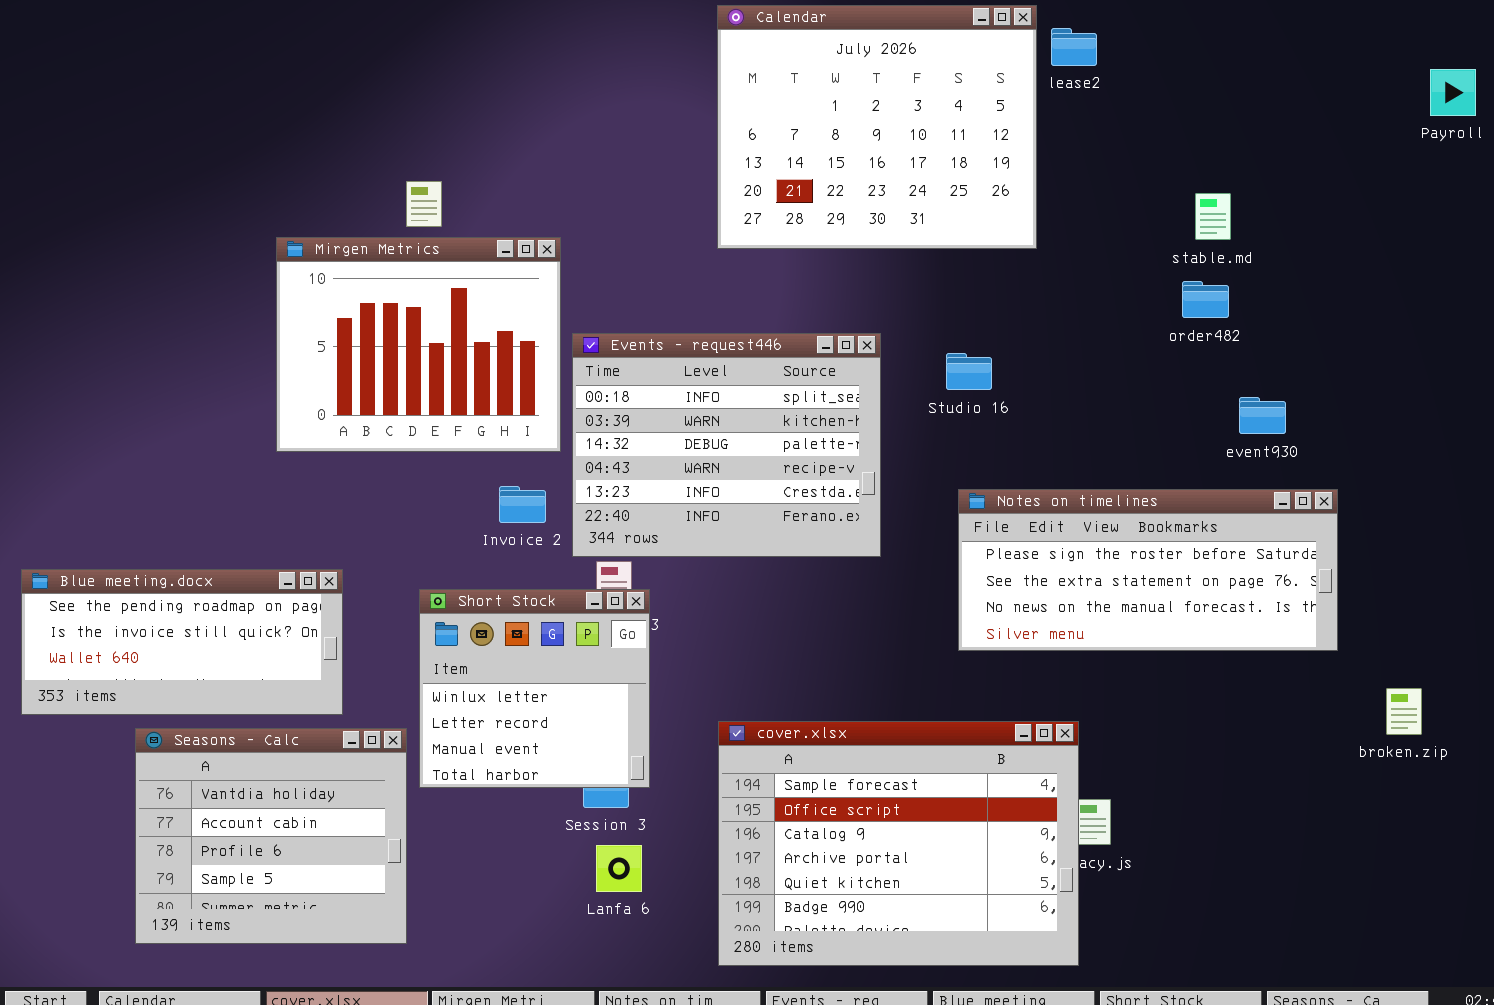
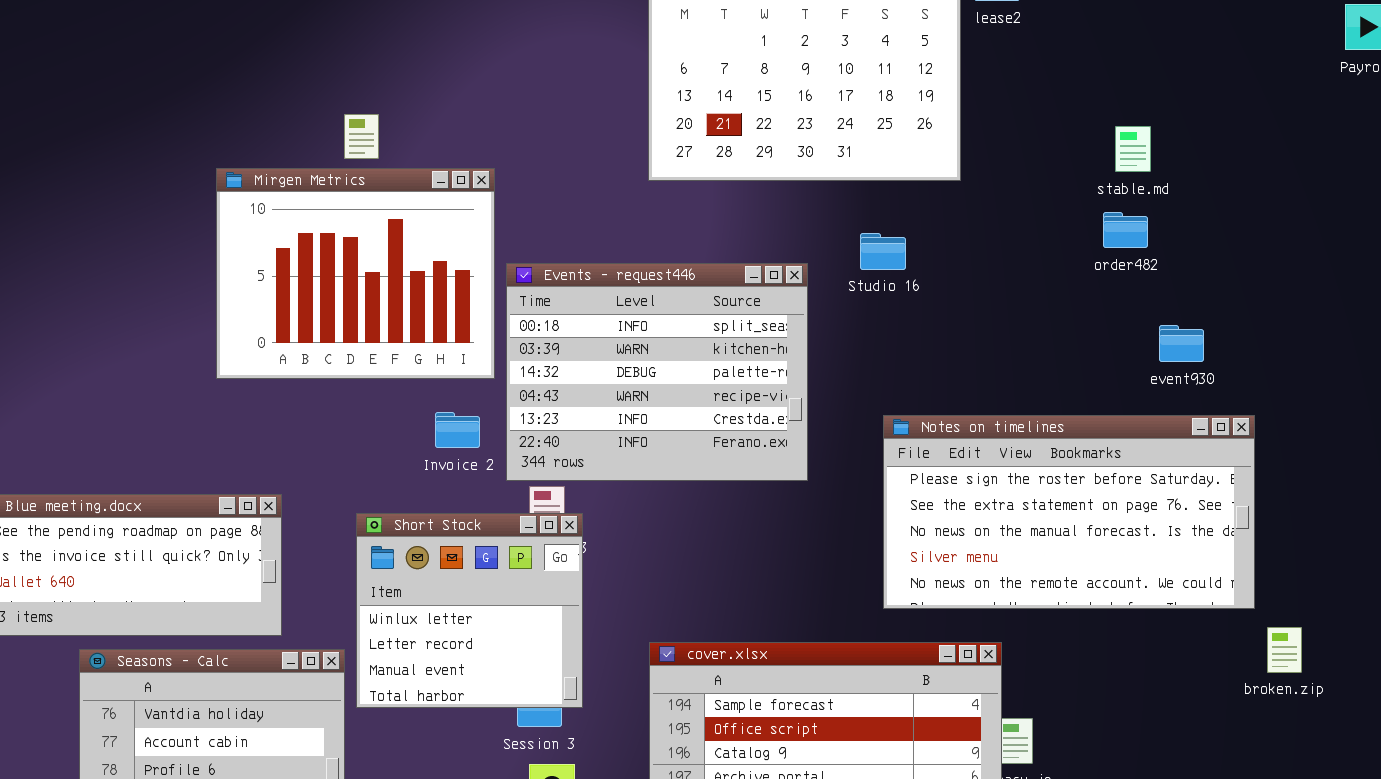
Studio 16: [946,353,992,390] -> [860,233,906,270], moved
Notes on timelines: [958,489,1338,651] -> [883,415,1255,609], resized
broken.zip: [1386,688,1422,735] -> [1267,627,1302,673], moved

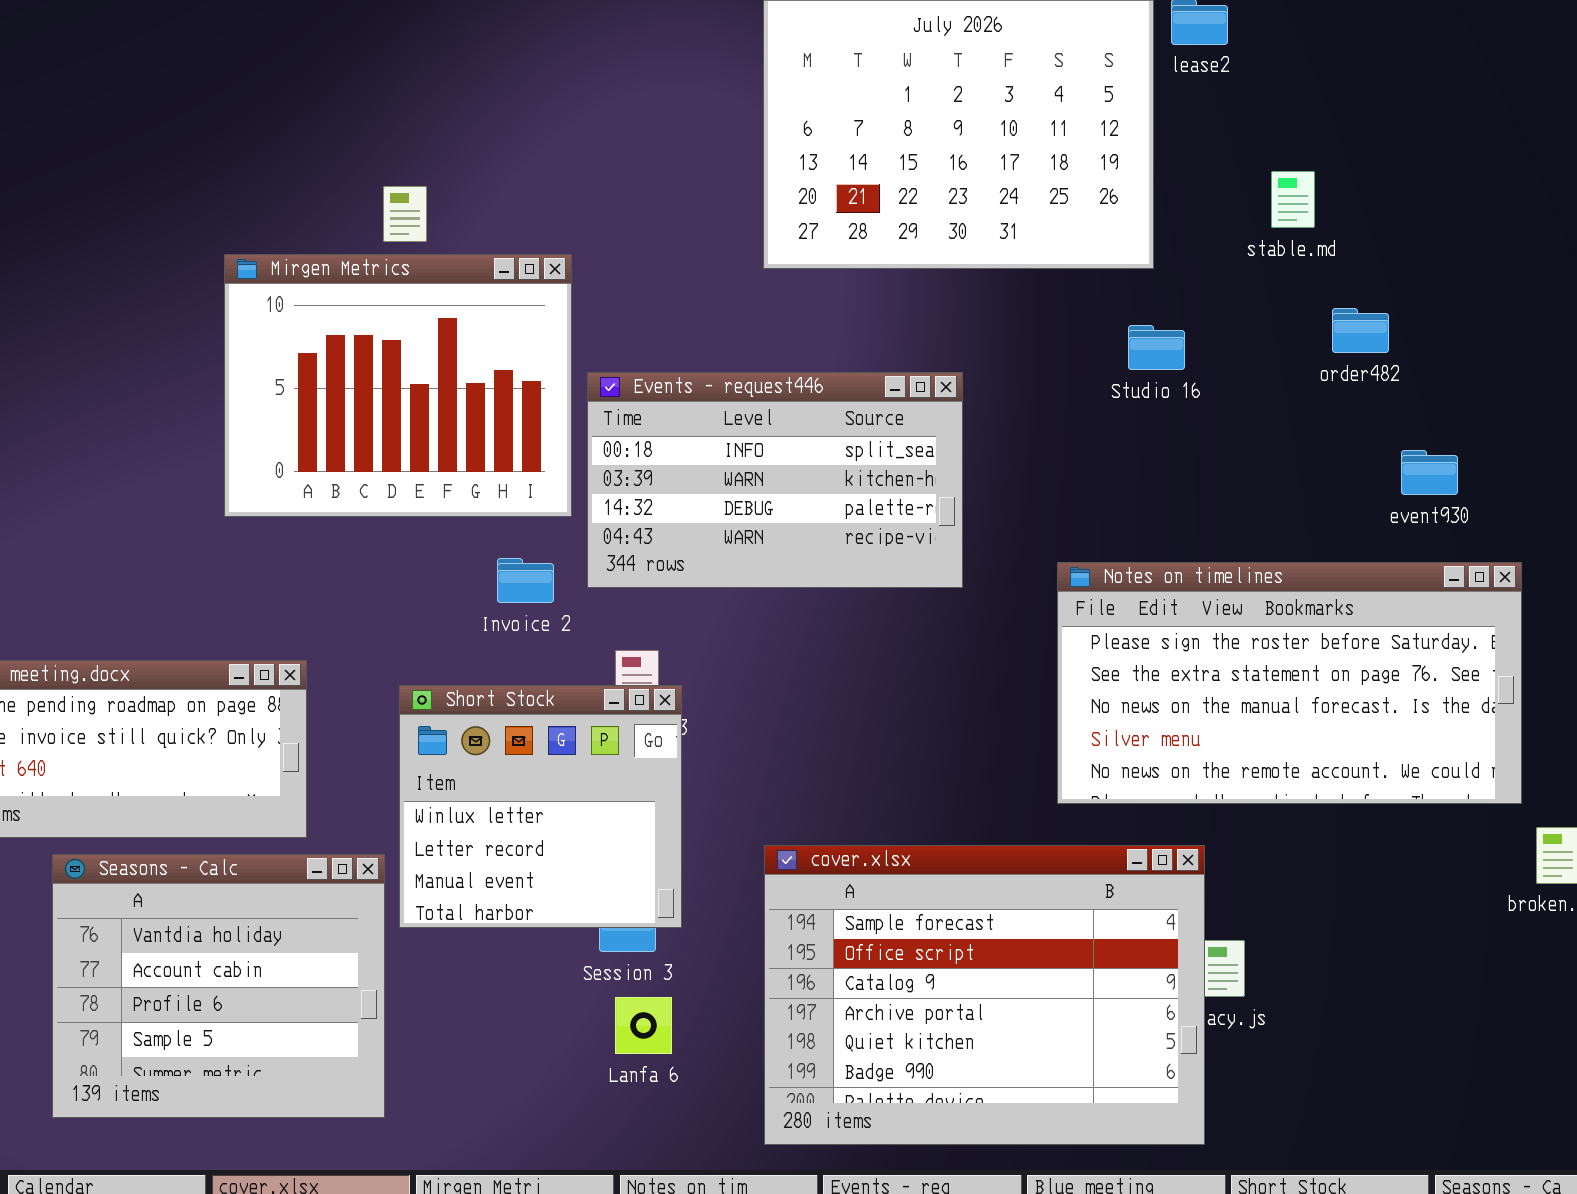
stable.md: [1115,126,1151,172] -> [1271,171,1315,228], moved
Studio 16: [860,233,906,270] -> [1128,325,1185,370], moved
Events - request446: [506,263,808,481] -> [587,372,963,588], resized

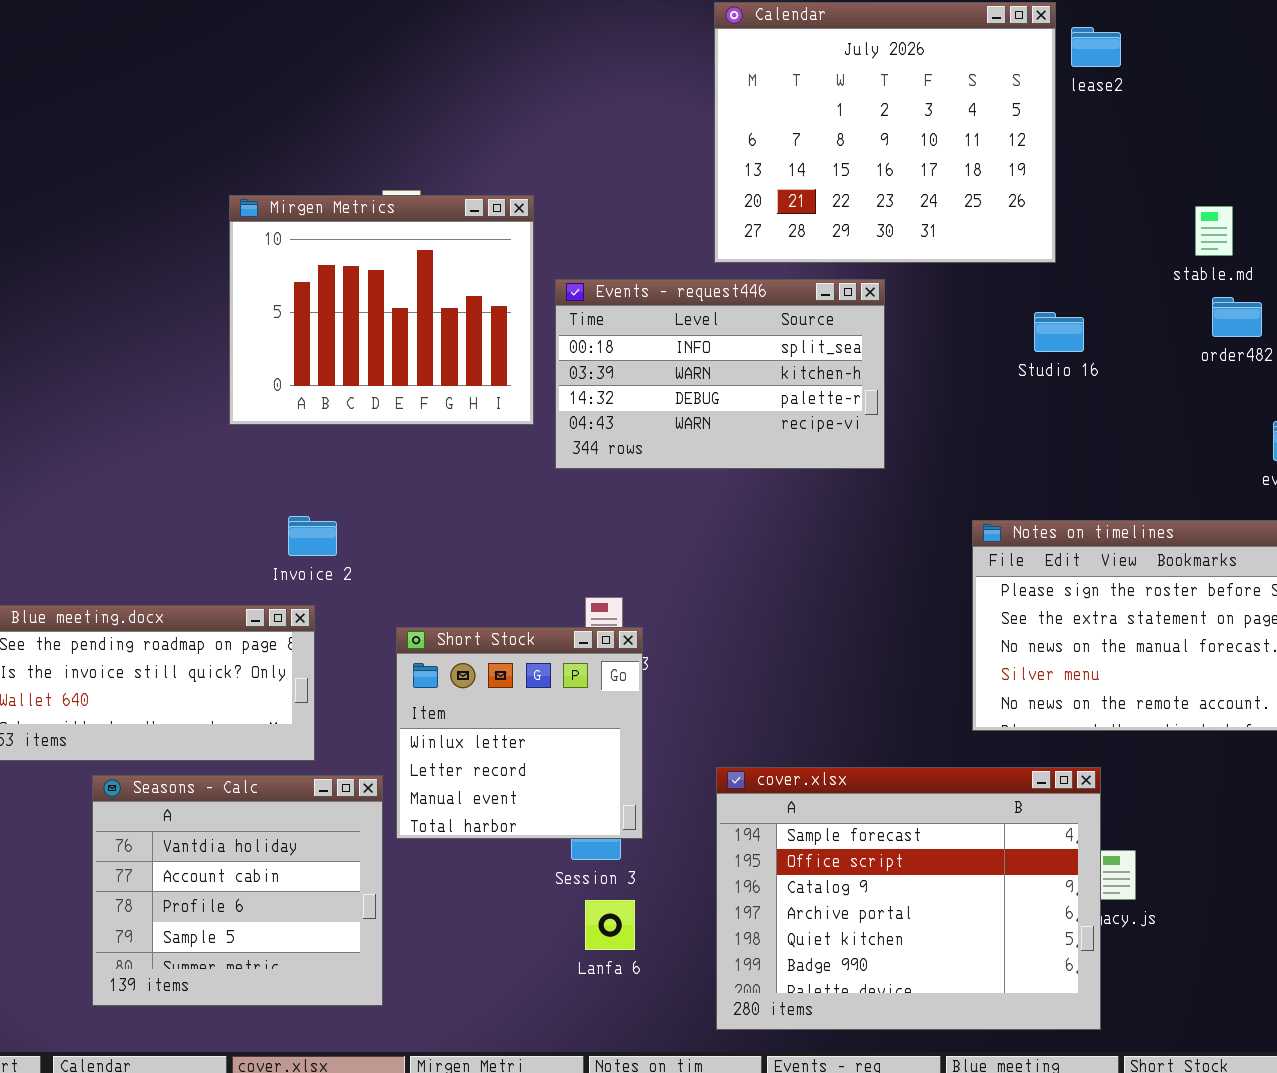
stable.md: [1271,171,1315,228] -> [1195,206,1233,256], moved
Mirgen Metrics: [224,254,572,517] -> [229,195,534,425], moved
Events - request446: [587,372,963,588] -> [555,279,885,469], moved
Invoice 2: [497,558,554,603] -> [288,516,337,556], moved

